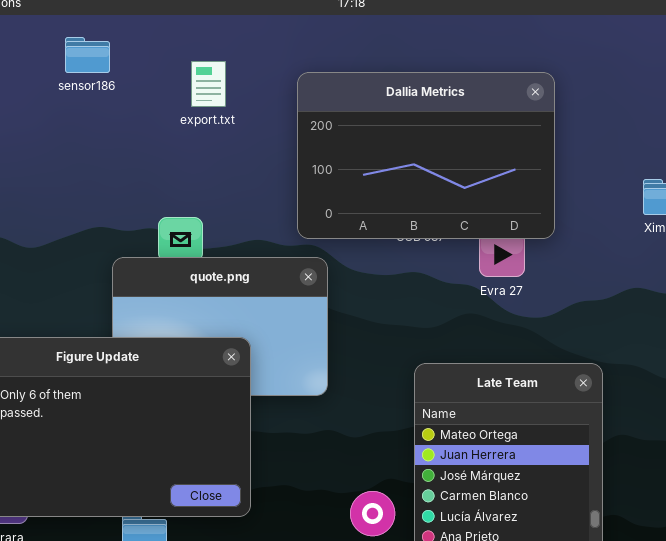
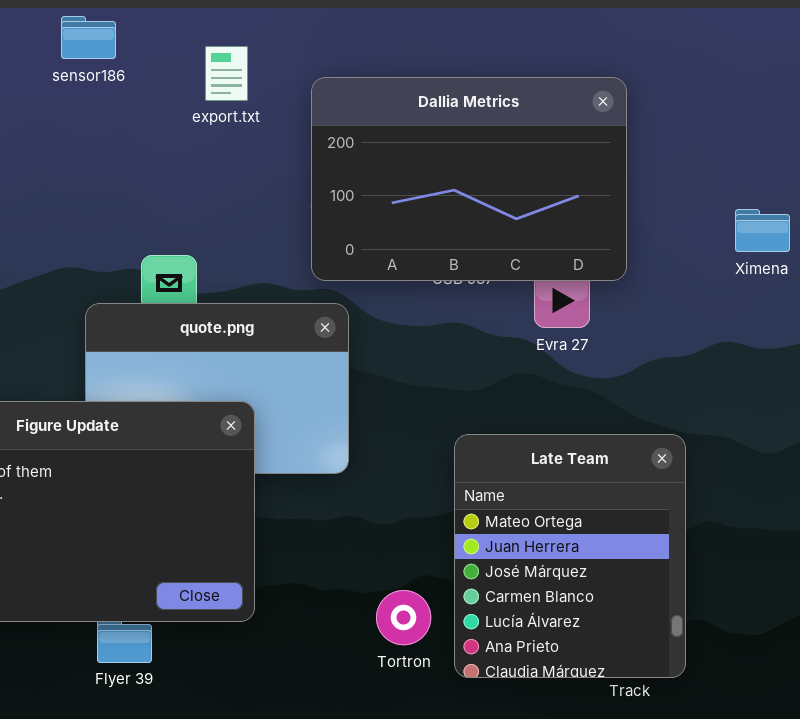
sensor186: [65,37,110,73] -> [61,16,116,59], moved
export.txt: [191,61,226,107] -> [205,46,248,101], moved

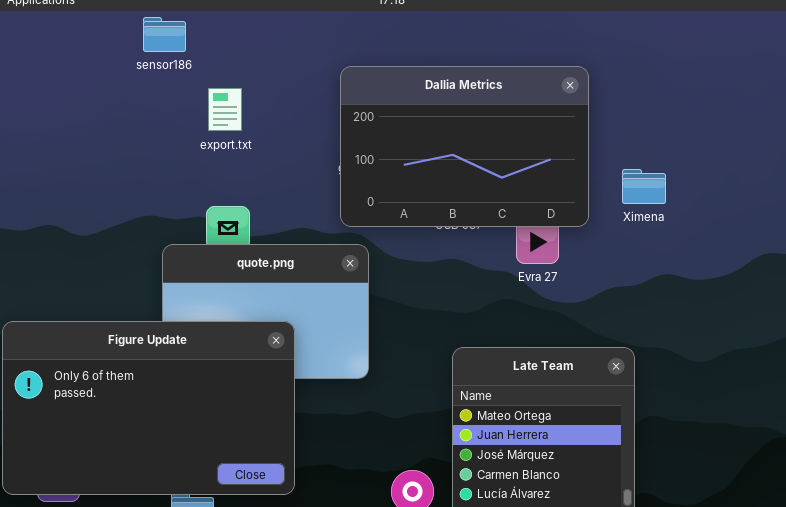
export.txt: [205,46,248,101] -> [208,88,242,131], moved
Ximena: [735,209,790,252] -> [622,169,666,204], moved

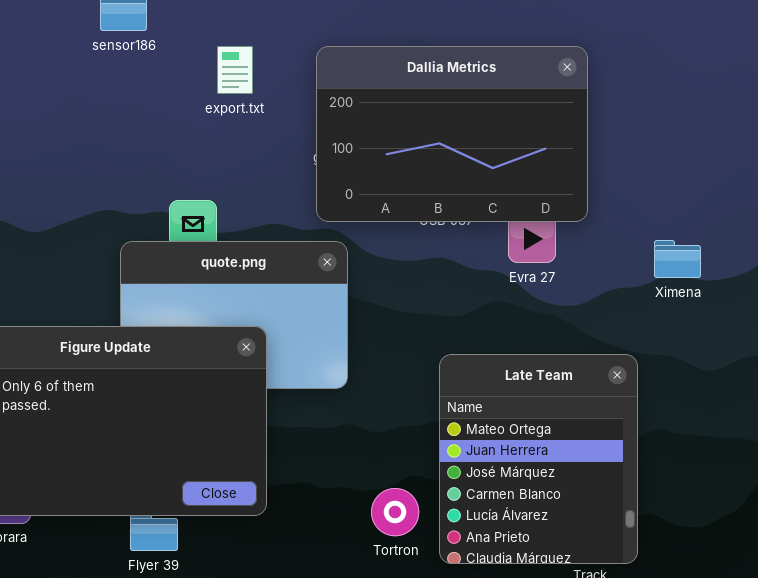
export.txt: [208,88,242,131] -> [217,46,253,94], moved
Ximena: [622,169,666,204] -> [654,240,701,278], moved

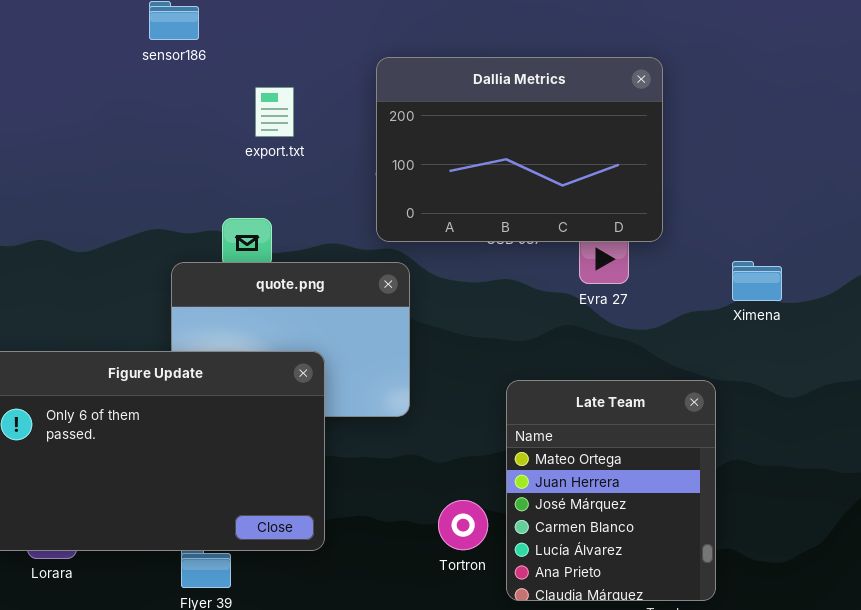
export.txt: [217,46,253,94] -> [255,87,294,137], moved
Tortron: [371,488,419,536] -> [438,500,488,550], moved

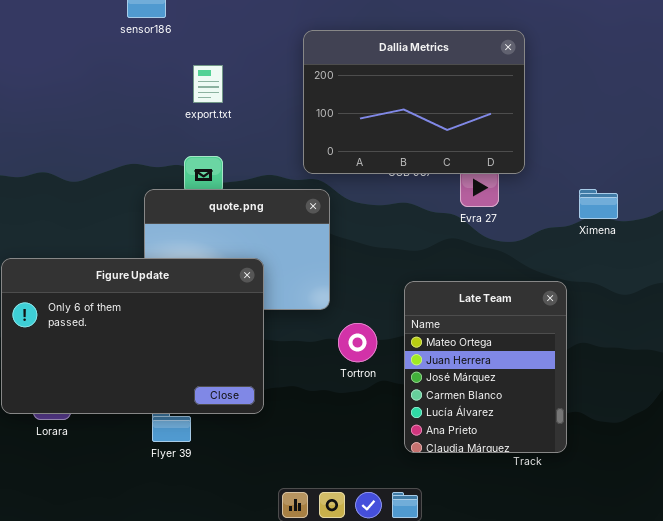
export.txt: [255,87,294,137] -> [193,65,223,103], moved
Tortron: [438,500,488,550] -> [338,323,377,362], moved

